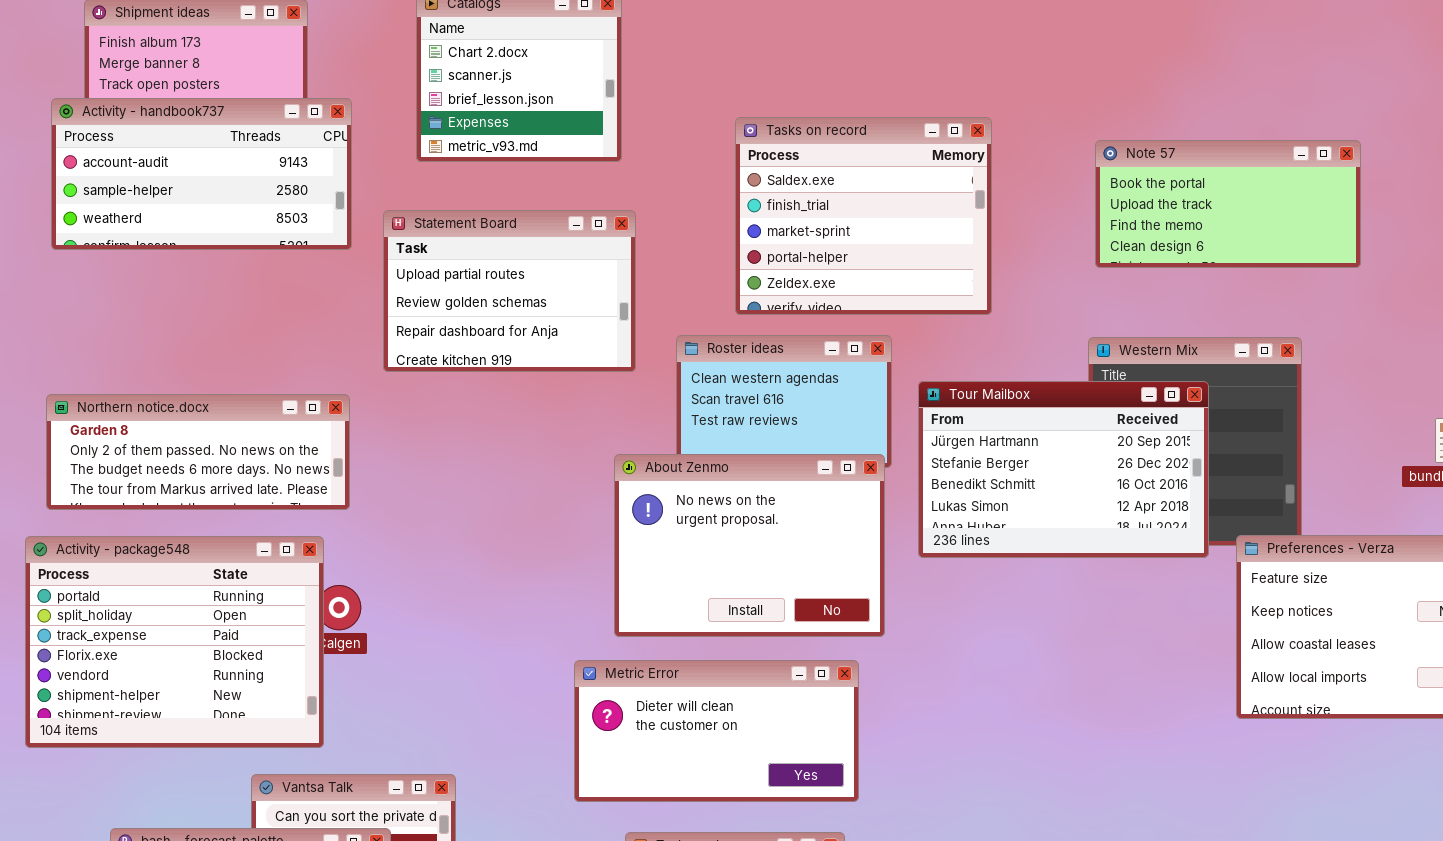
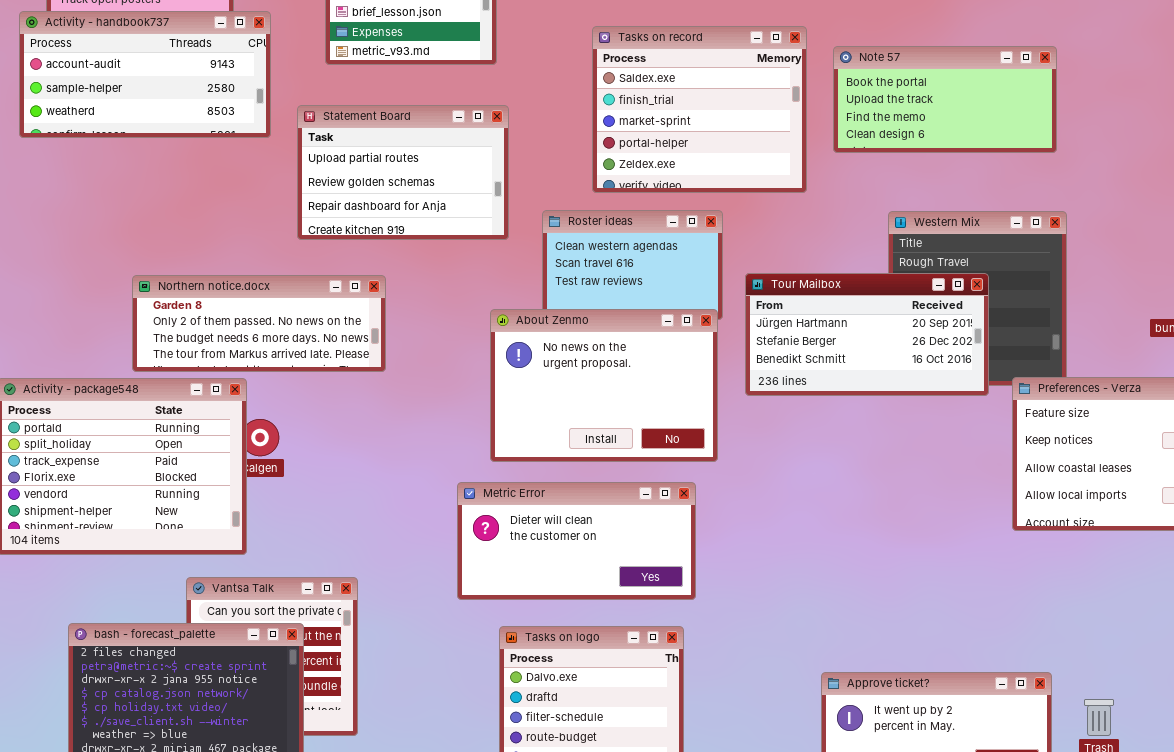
Note 57: [1095,140,1361,268] -> [833,46,1057,153], moved
Tour Mailbox: [918,381,1209,558] -> [745,273,989,396], resized
Northern notice.docx: [46,394,350,510] -> [132,275,386,372], moved

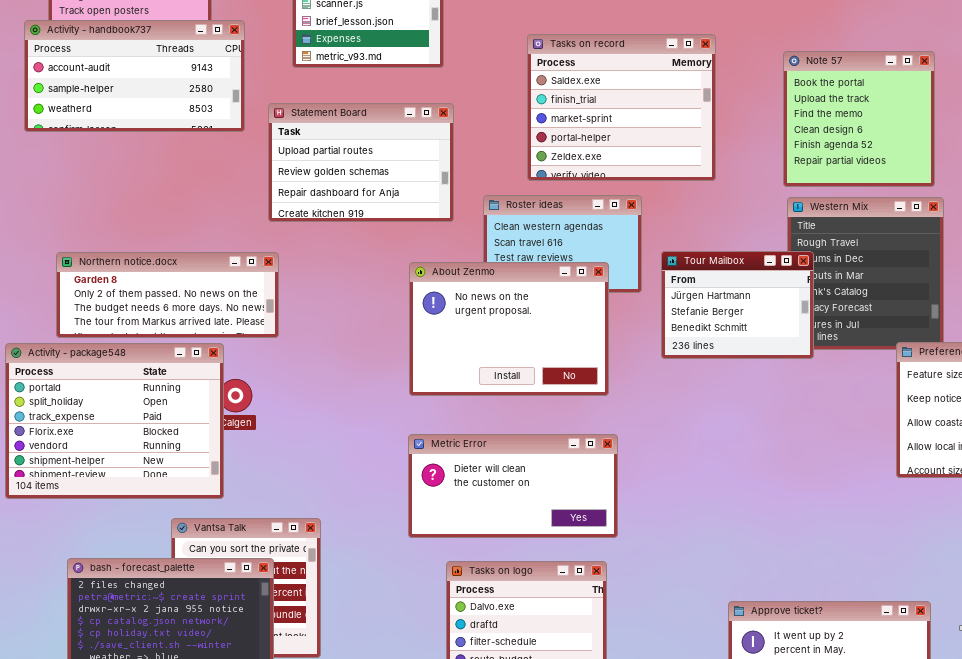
Note 57: [833,46,1057,153] -> [783,51,935,187], resized
Tour Mailbox: [745,273,989,396] -> [661,251,814,359], resized
Northern notice.docx: [132,275,386,372] -> [56,252,279,338], moved
About Zenmo: [490,309,718,462] -> [409,262,609,396], moved

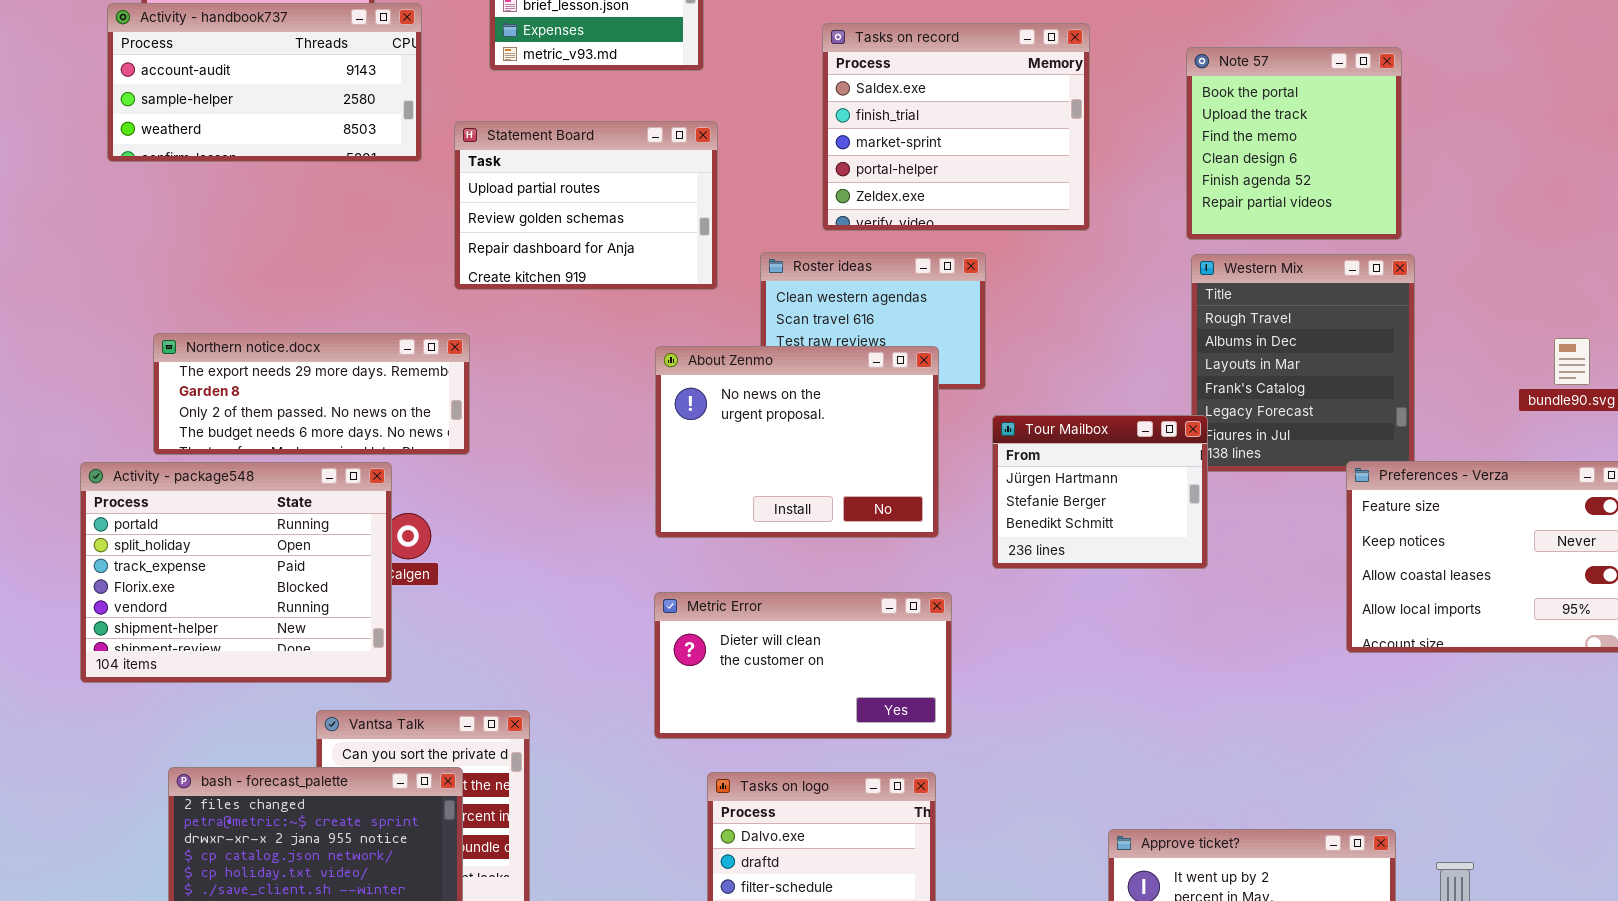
Tour Mailbox: [661,251,814,359] -> [992,415,1208,569], moved
Northern notice.docx: [56,252,279,338] -> [153,333,470,455], scrolled up 1 row

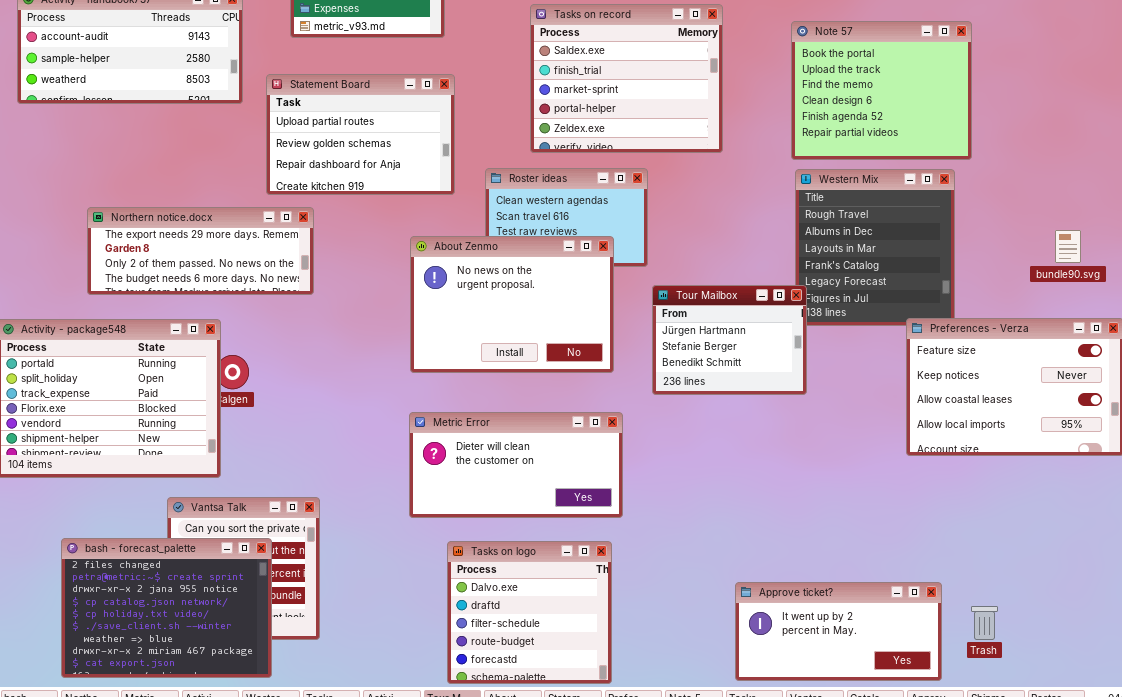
Note 57: [1186,47,1402,240] -> [791,21,972,160], resized
Northern notice.docx: [153,333,470,455] -> [87,207,314,295], moved

